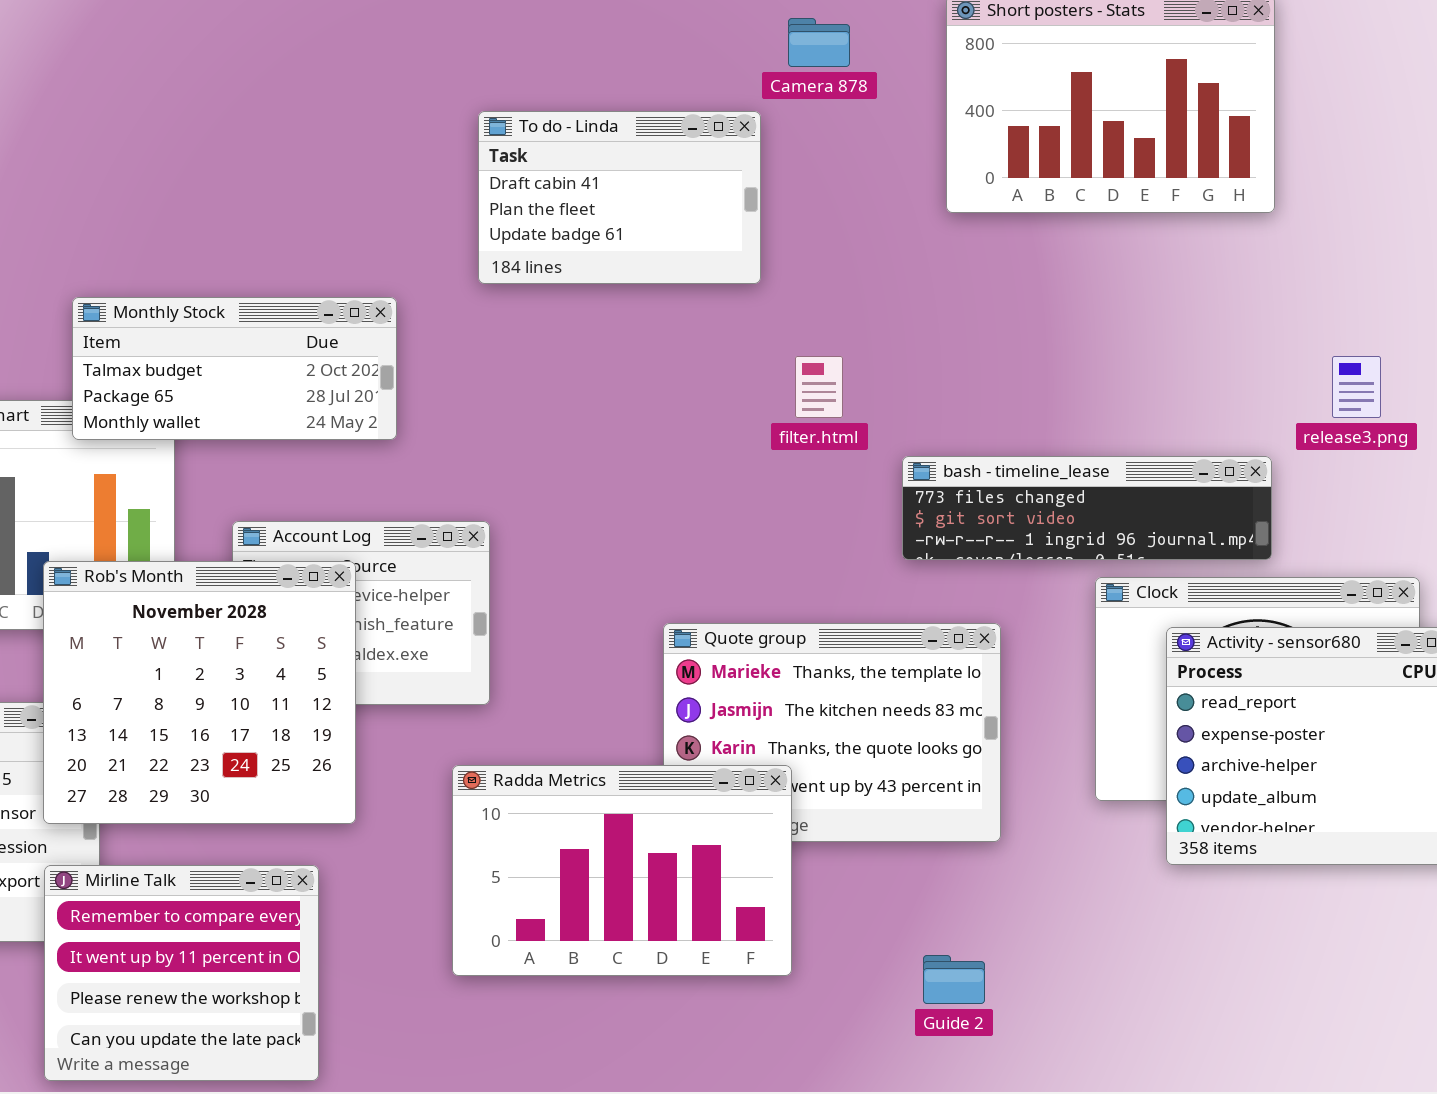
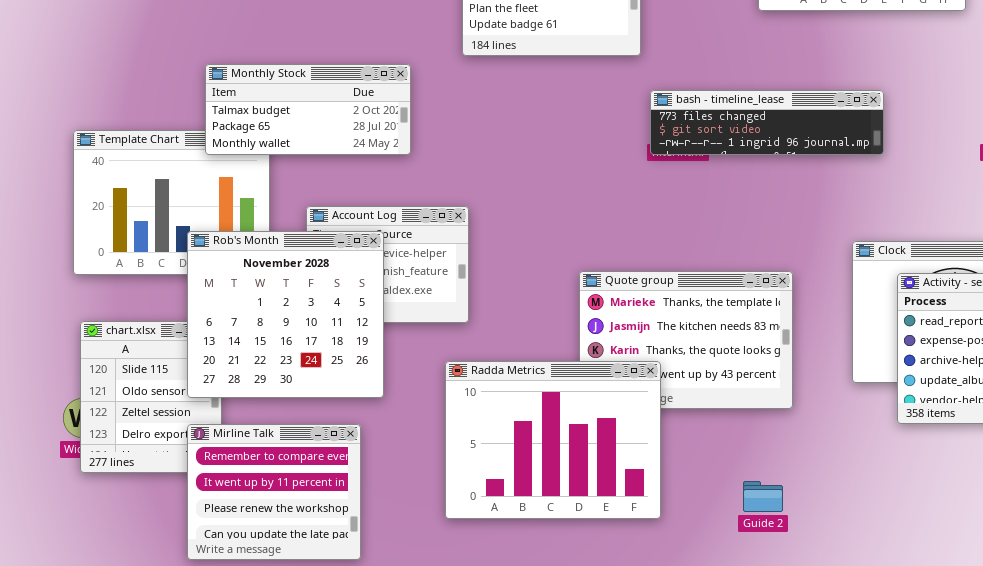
bash - timeline_lease: [902,456,1272,560] -> [650,90,884,155], moved
Radda Metrics: [452,765,792,976] -> [445,361,661,519], resized

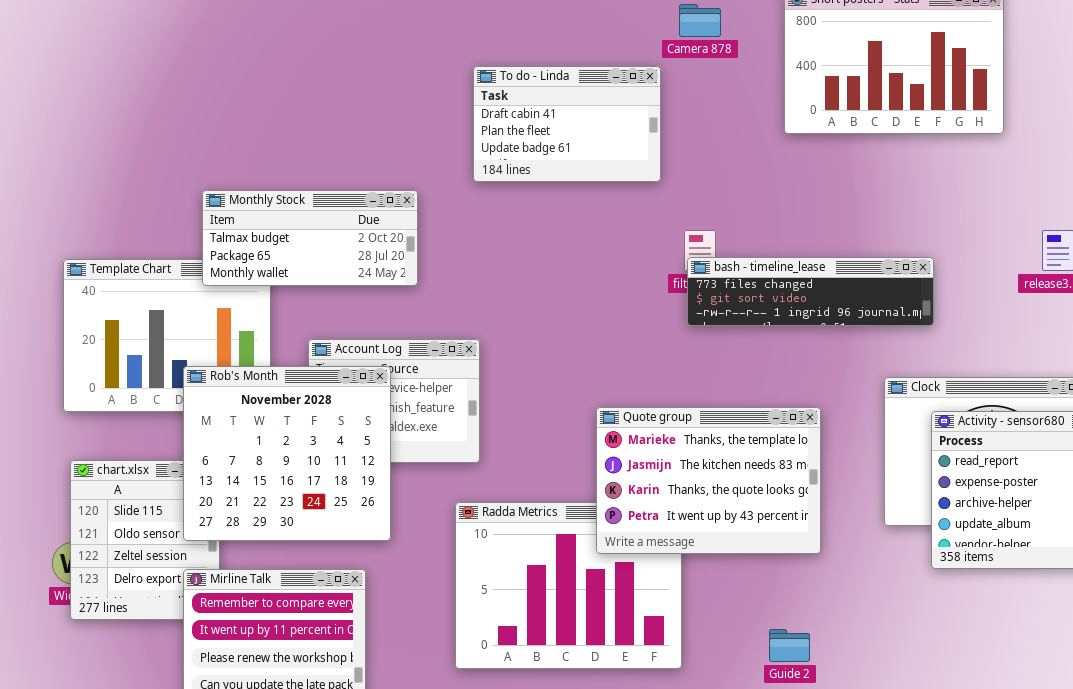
bash - timeline_lease: [650,90,884,155] -> [687,257,934,326], moved
Quote group: [579,271,793,409] -> [596,407,821,554], raised

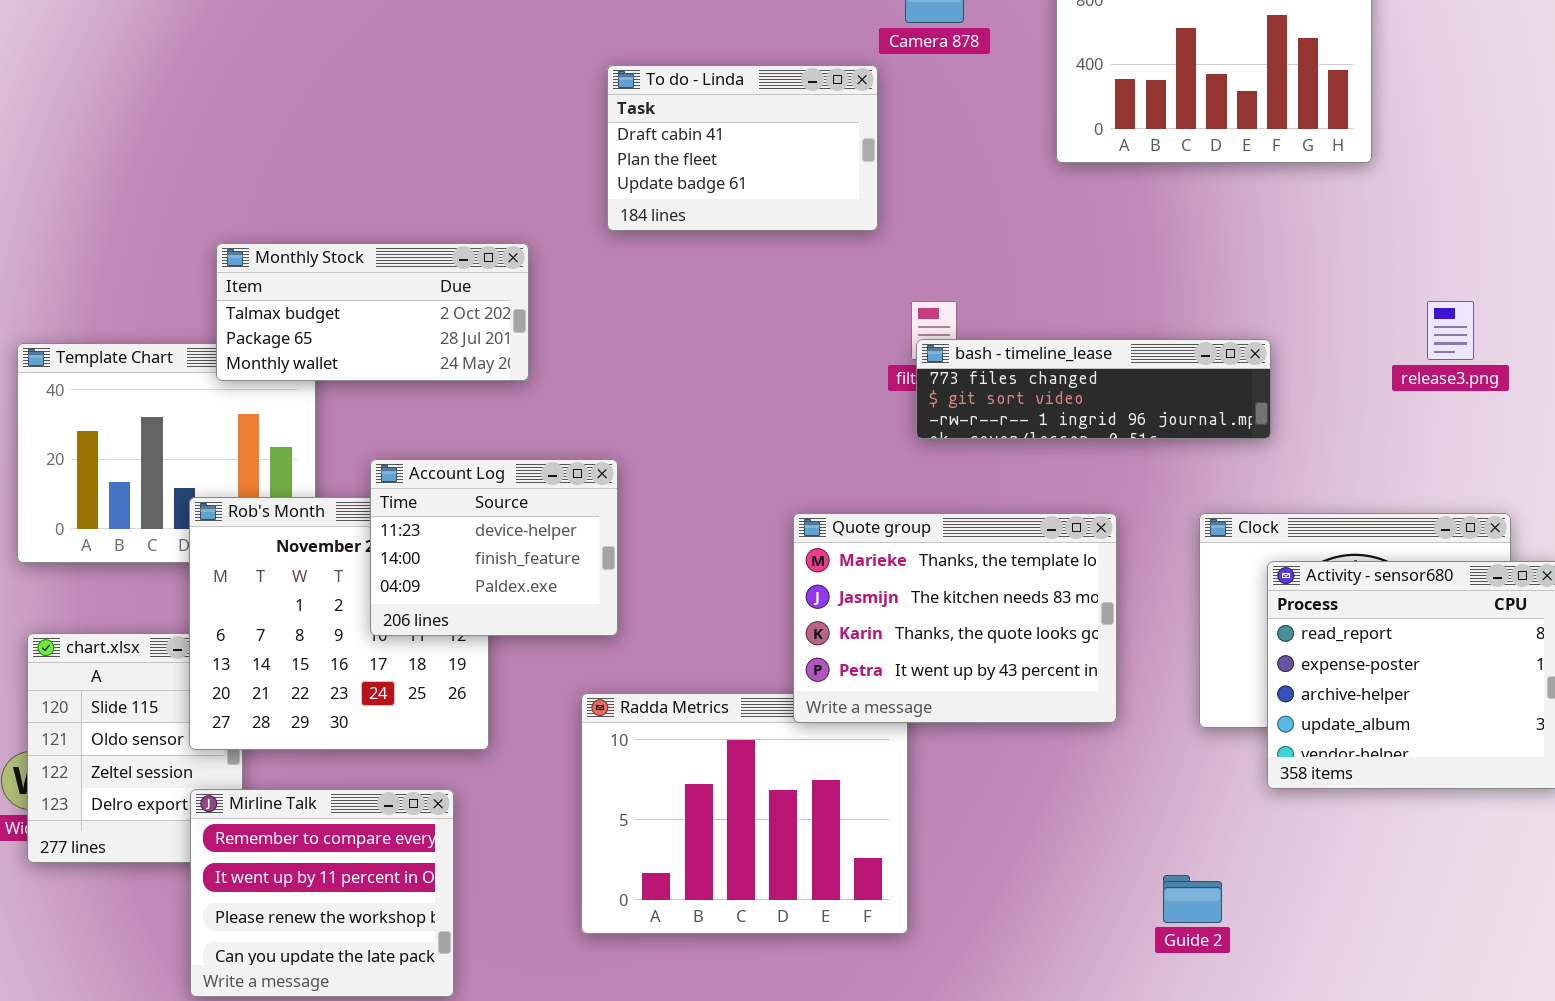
Account Log: [308,339,480,463] -> [370,459,618,636], raised
Quote group: [596,407,821,554] -> [793,513,1117,723], moved
Guide 2: [769,629,810,662] -> [1163,875,1222,923], moved

